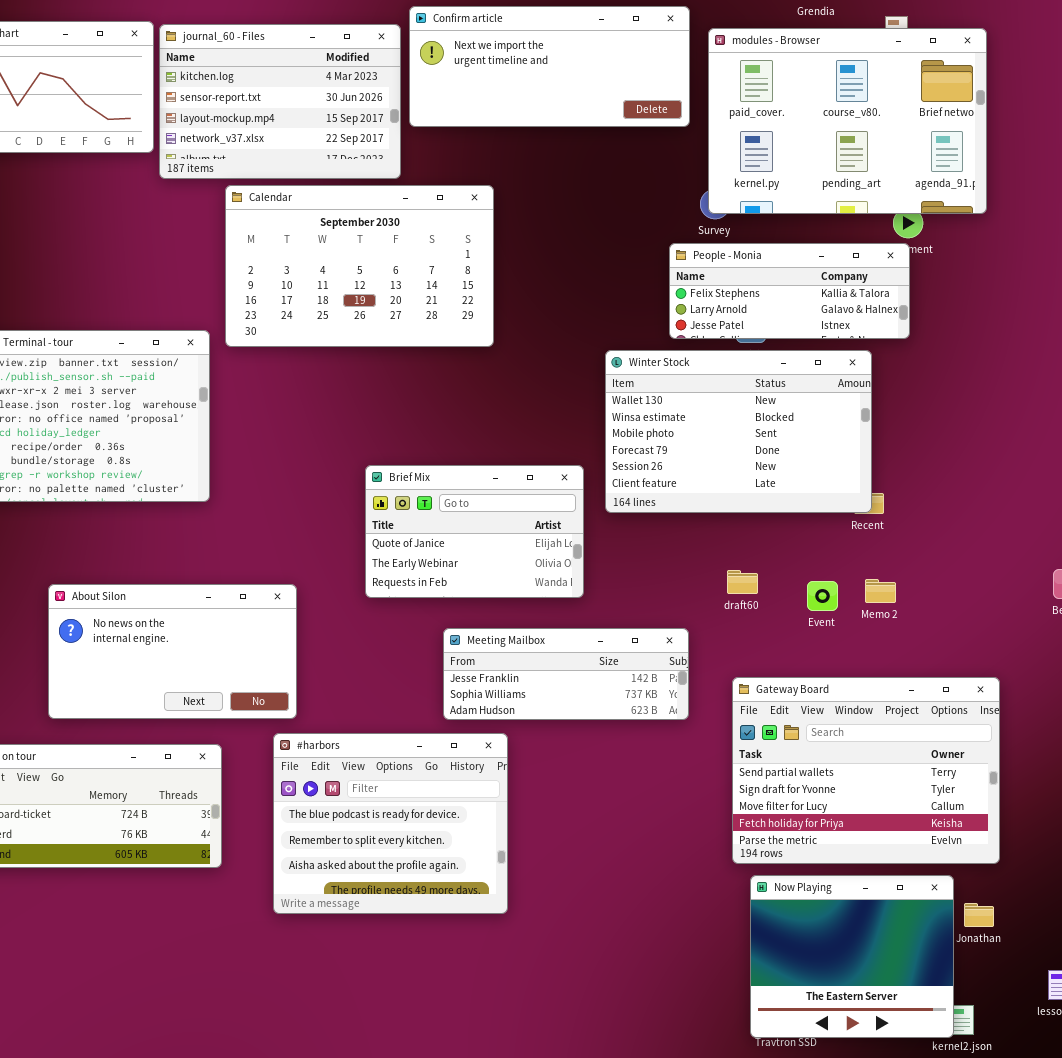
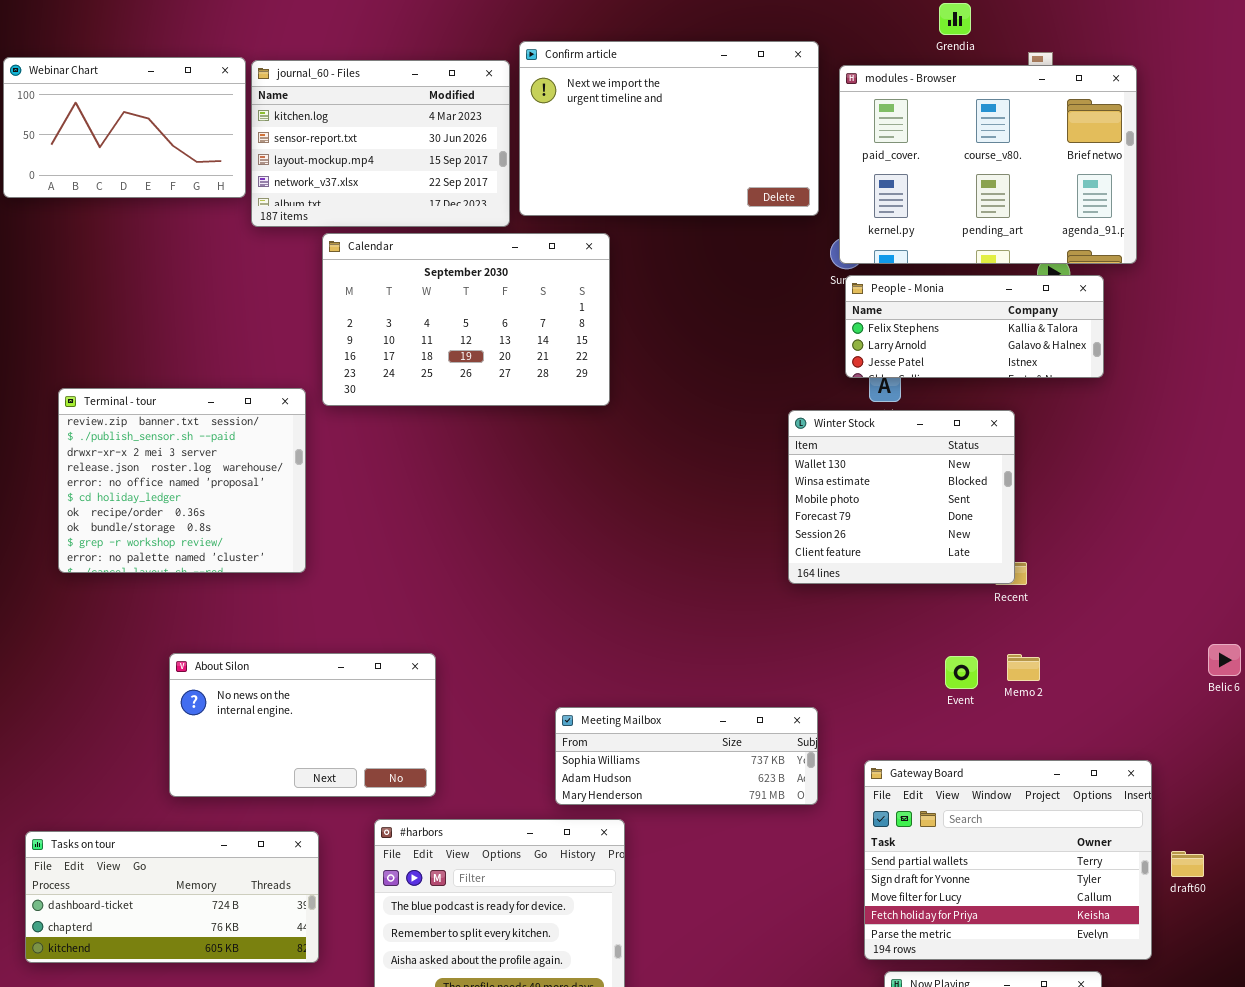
Confirm article: [409,6,690,127] -> [519,41,819,216], resized
People - Monia: [669,243,910,339] -> [845,275,1104,378], moved
Winter Stock: [605,350,872,513] -> [788,410,1015,584], resized
Brief Mix: [365,465,584,598] -> none, closed
draft60: [727,570,758,594] -> [1171,851,1204,877], moved
About Silon: [48,584,297,719] -> [169,653,436,797], moved
Meeting Mailbox: [443,628,689,720] -> [555,707,818,805], scrolled down 1 row

